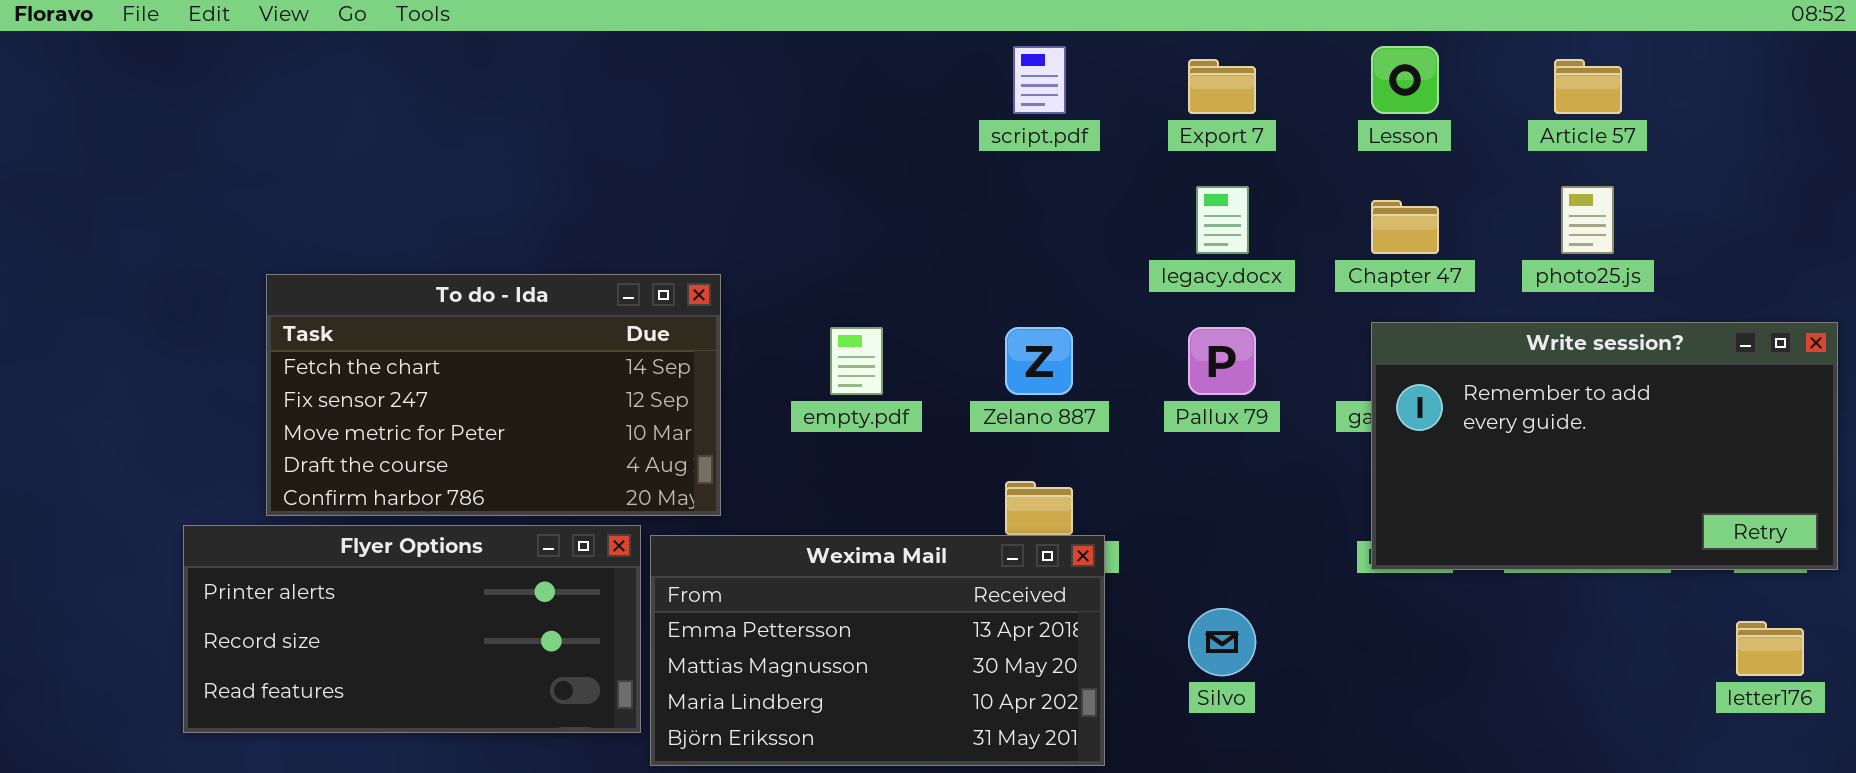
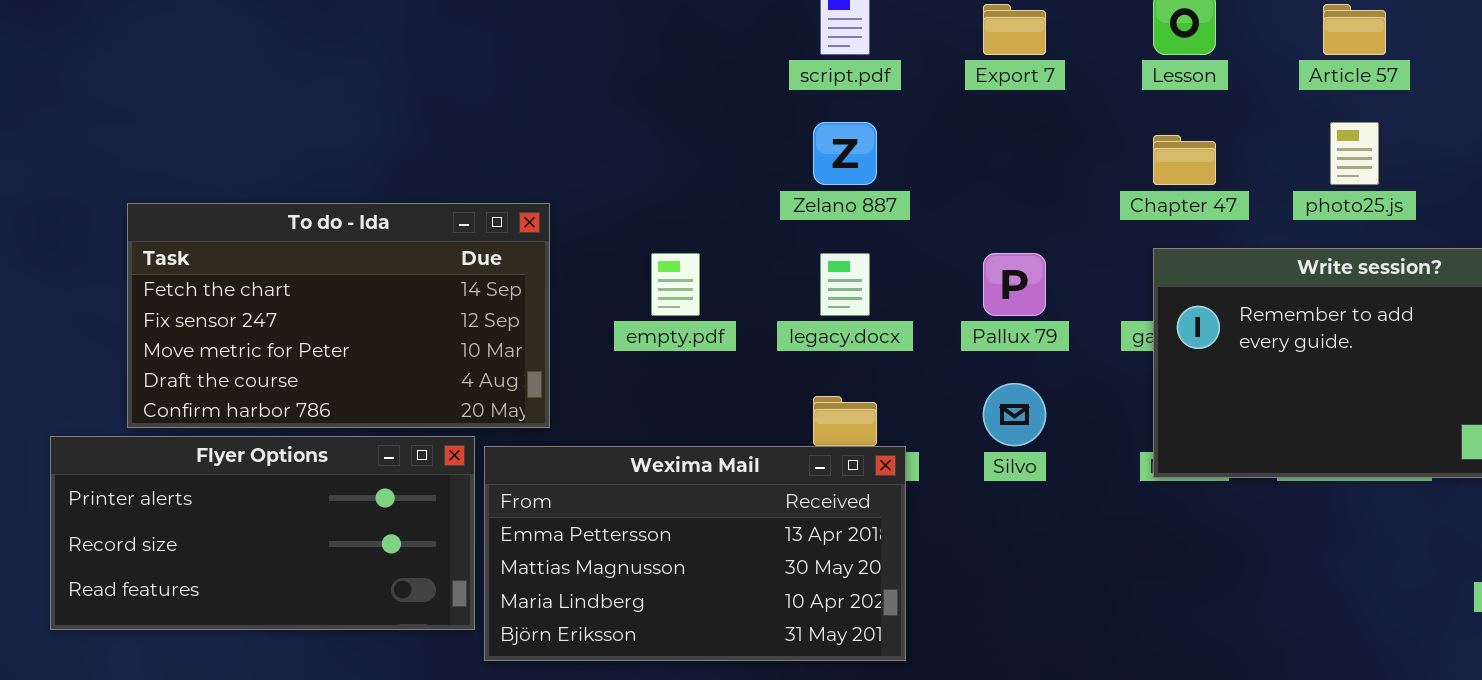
legacy.docx: [1196,186,1249,254] -> [820,253,870,316], moved
Zelano 887: [1005,327,1073,395] -> [813,122,877,185], moved
Silvo: [1188,608,1256,676] -> [983,383,1046,446], moved

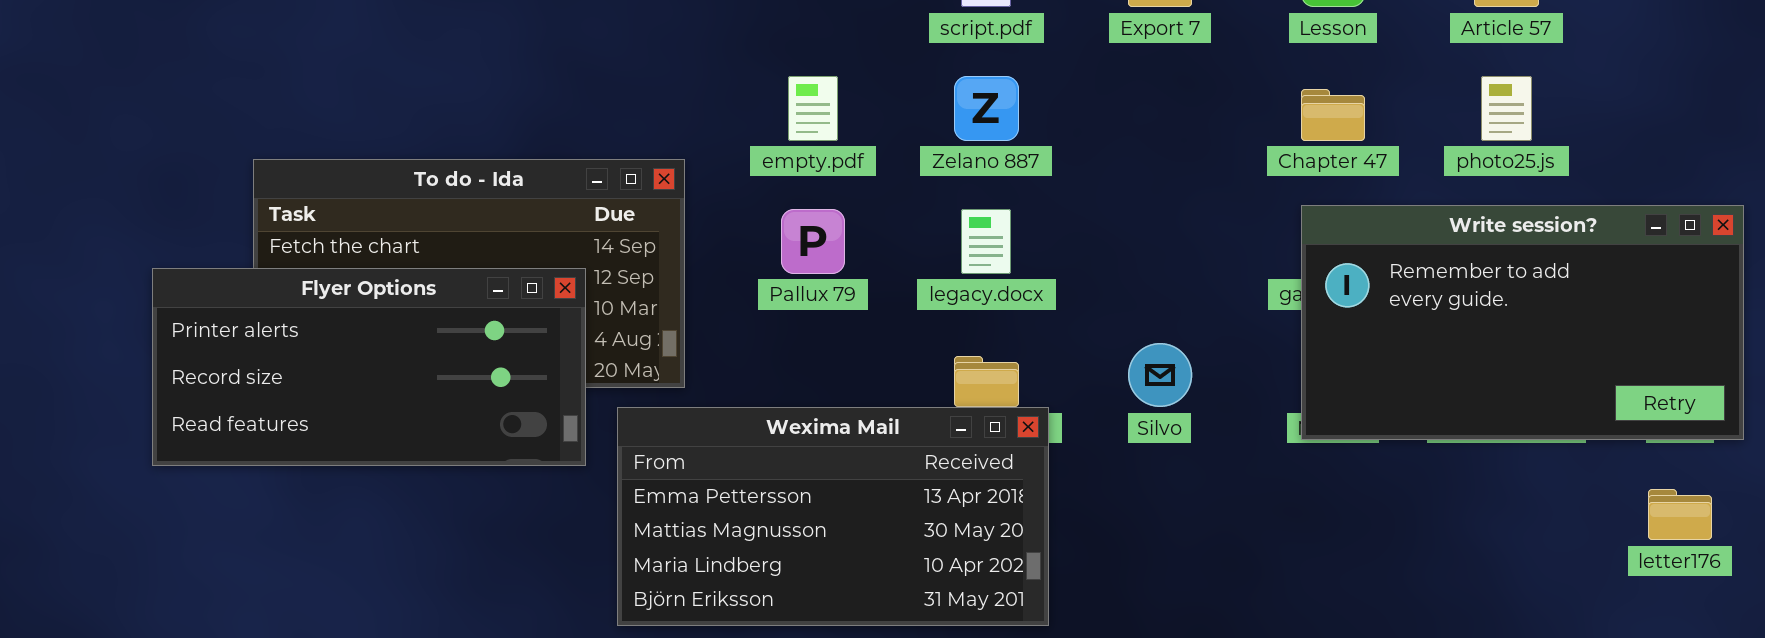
empty.pdf: [651,253,700,316] -> [788,76,838,141], moved
Pallux 79: [983,253,1046,316] -> [781,209,845,274], moved
Flyer Options: [50,436,475,630] -> [152,268,586,466], moved

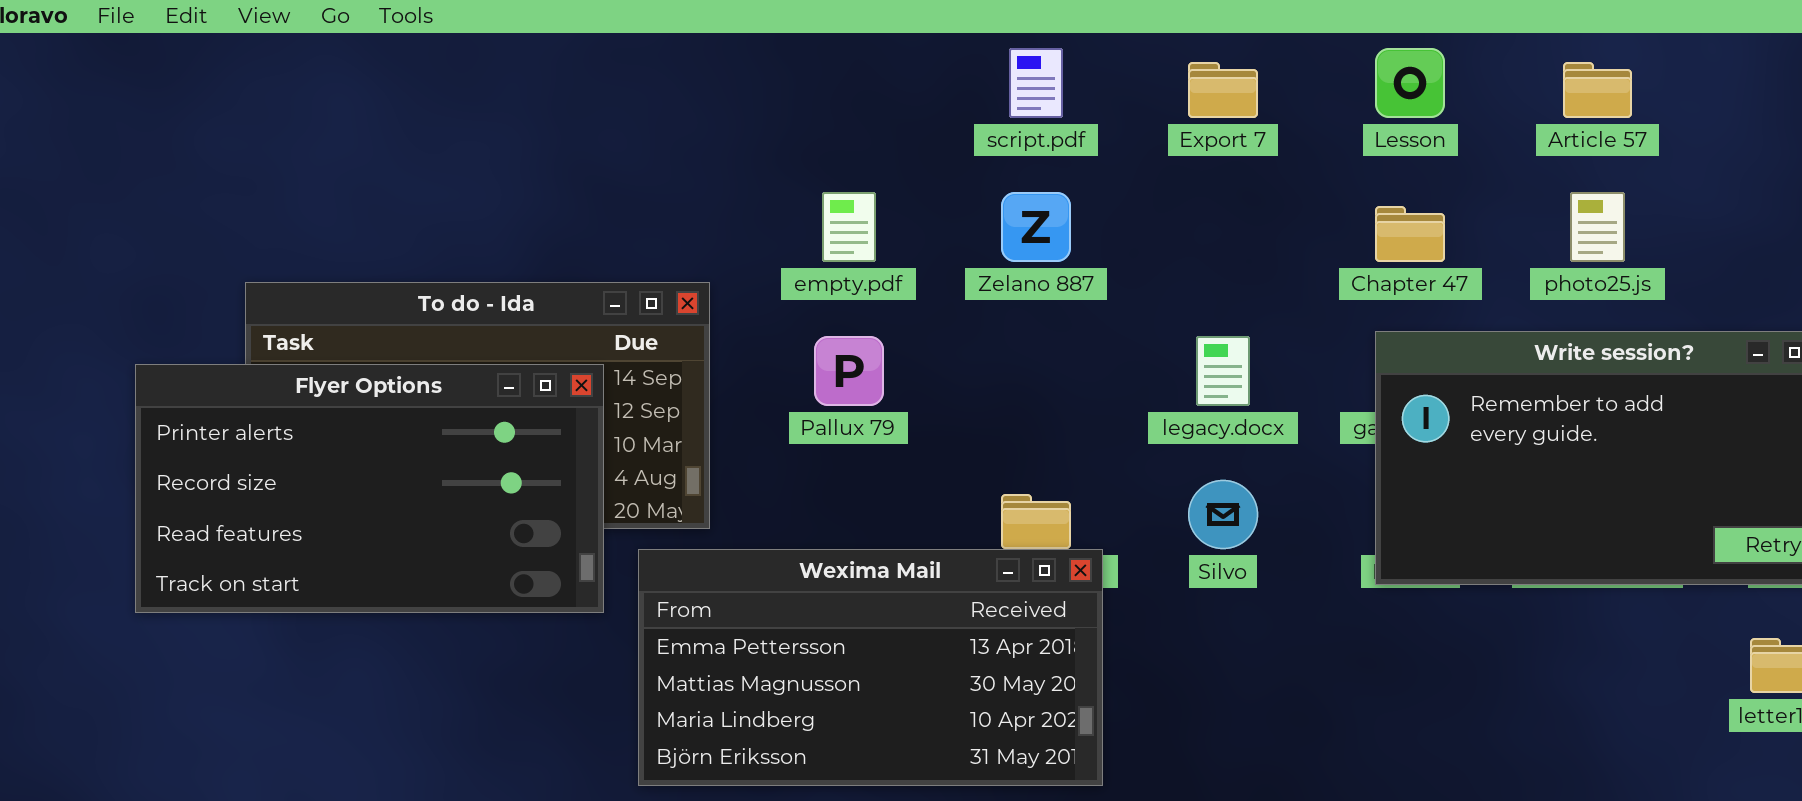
legacy.docx: [961,209,1011,274] -> [1196,336,1250,406], moved
Flyer Options: [152,268,586,466] -> [135,364,604,613], resized

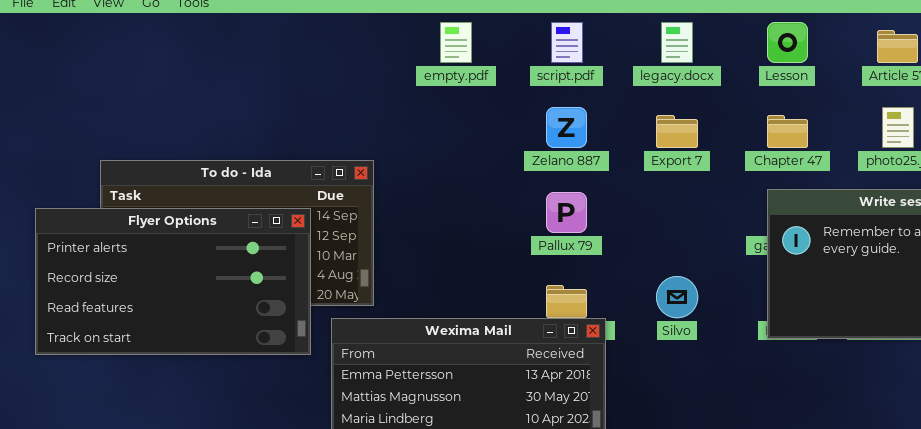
Export 7: [1188,62,1258,118] -> [656,115,698,148], moved
empty.pdf: [822,192,876,262] -> [440,22,472,63], moved
Pallux 79: [814,336,884,406] -> [546,192,587,233], moved
legacy.docx: [1196,336,1250,406] -> [661,22,693,63], moved

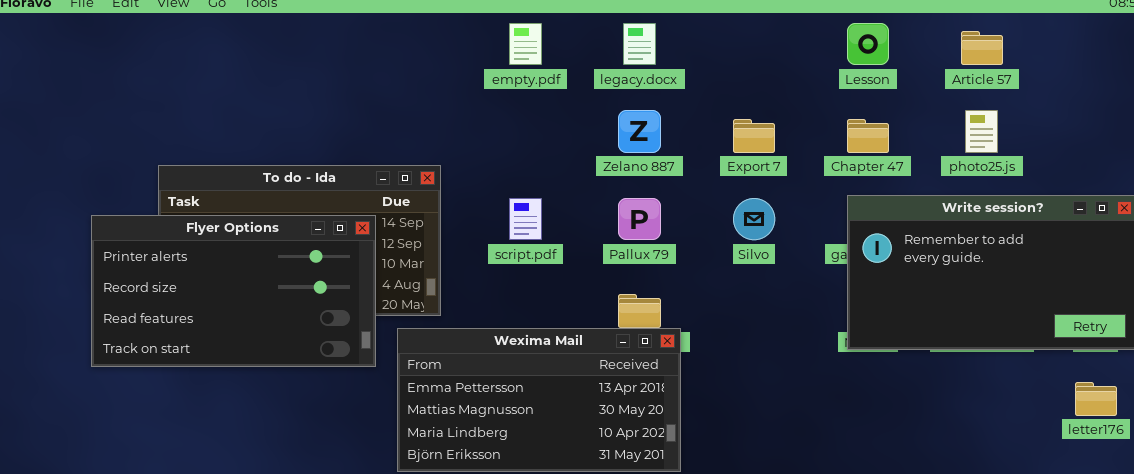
script.pdf: [551,22,583,63] -> [509,198,542,240], moved
legacy.docx: [661,22,693,63] -> [623,23,656,65], moved
Silvo: [656,276,698,318] -> [733,198,775,240], moved

